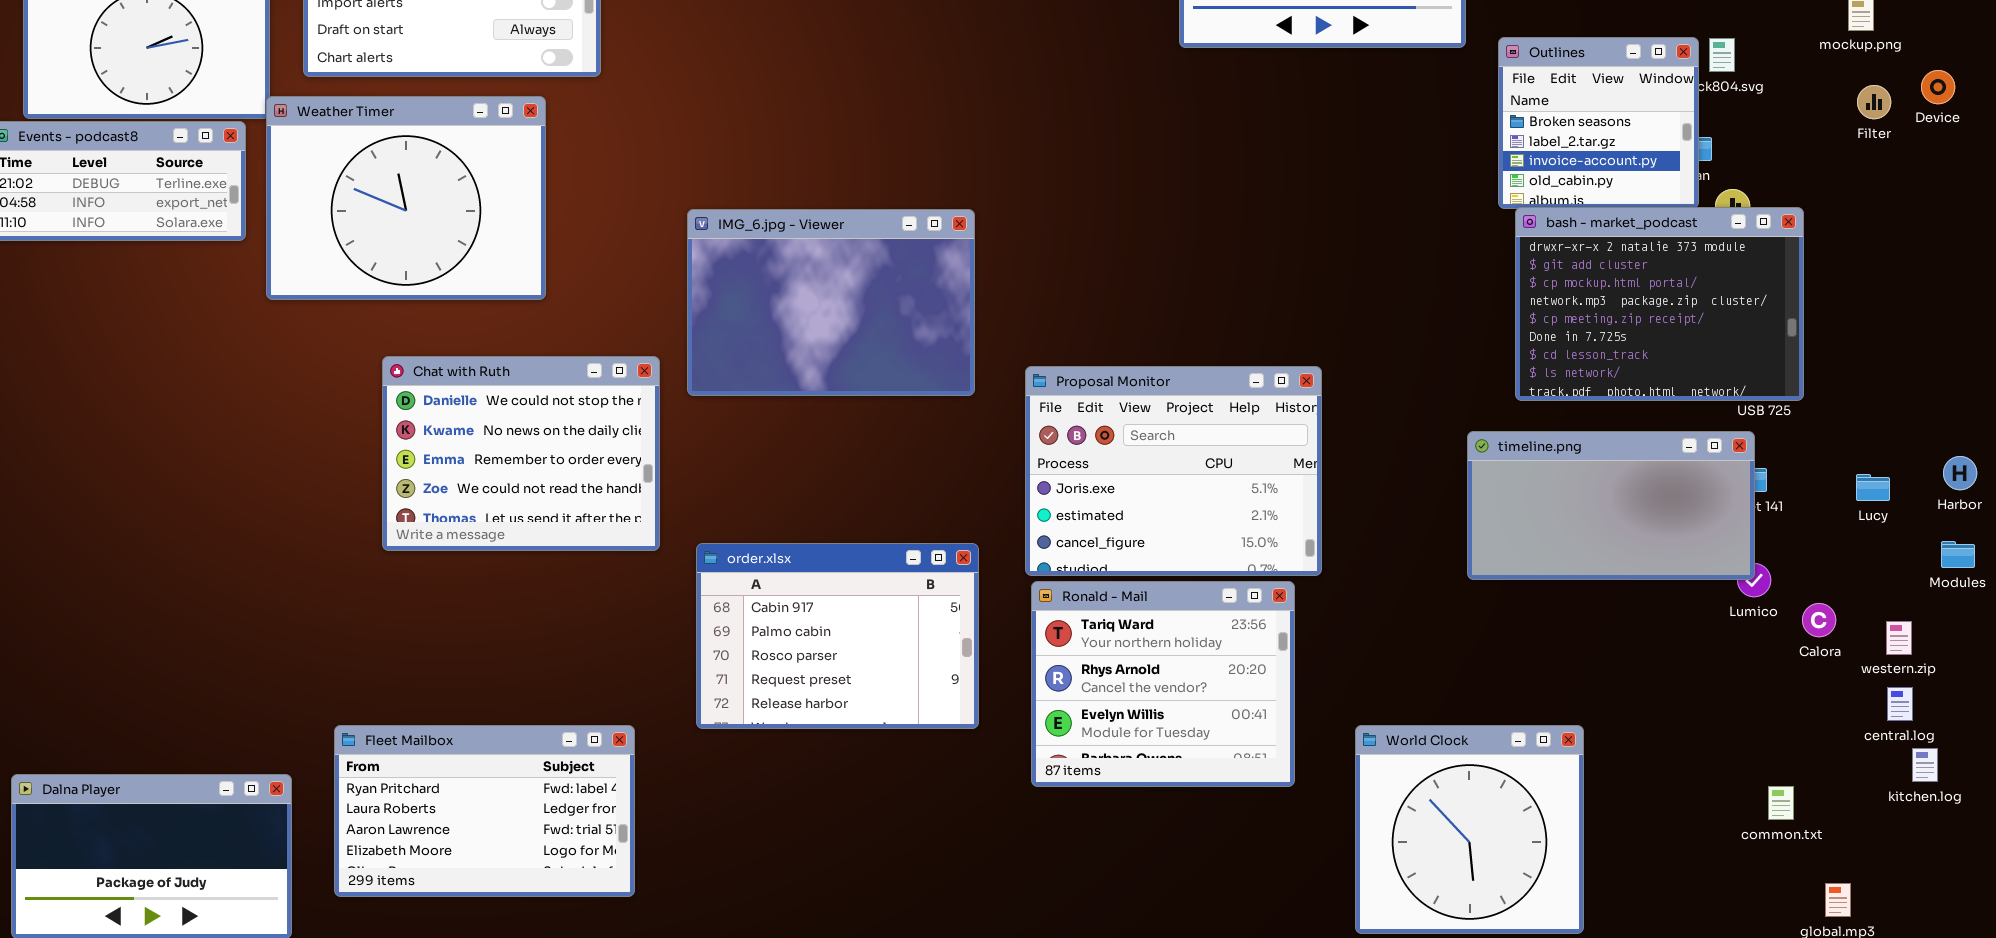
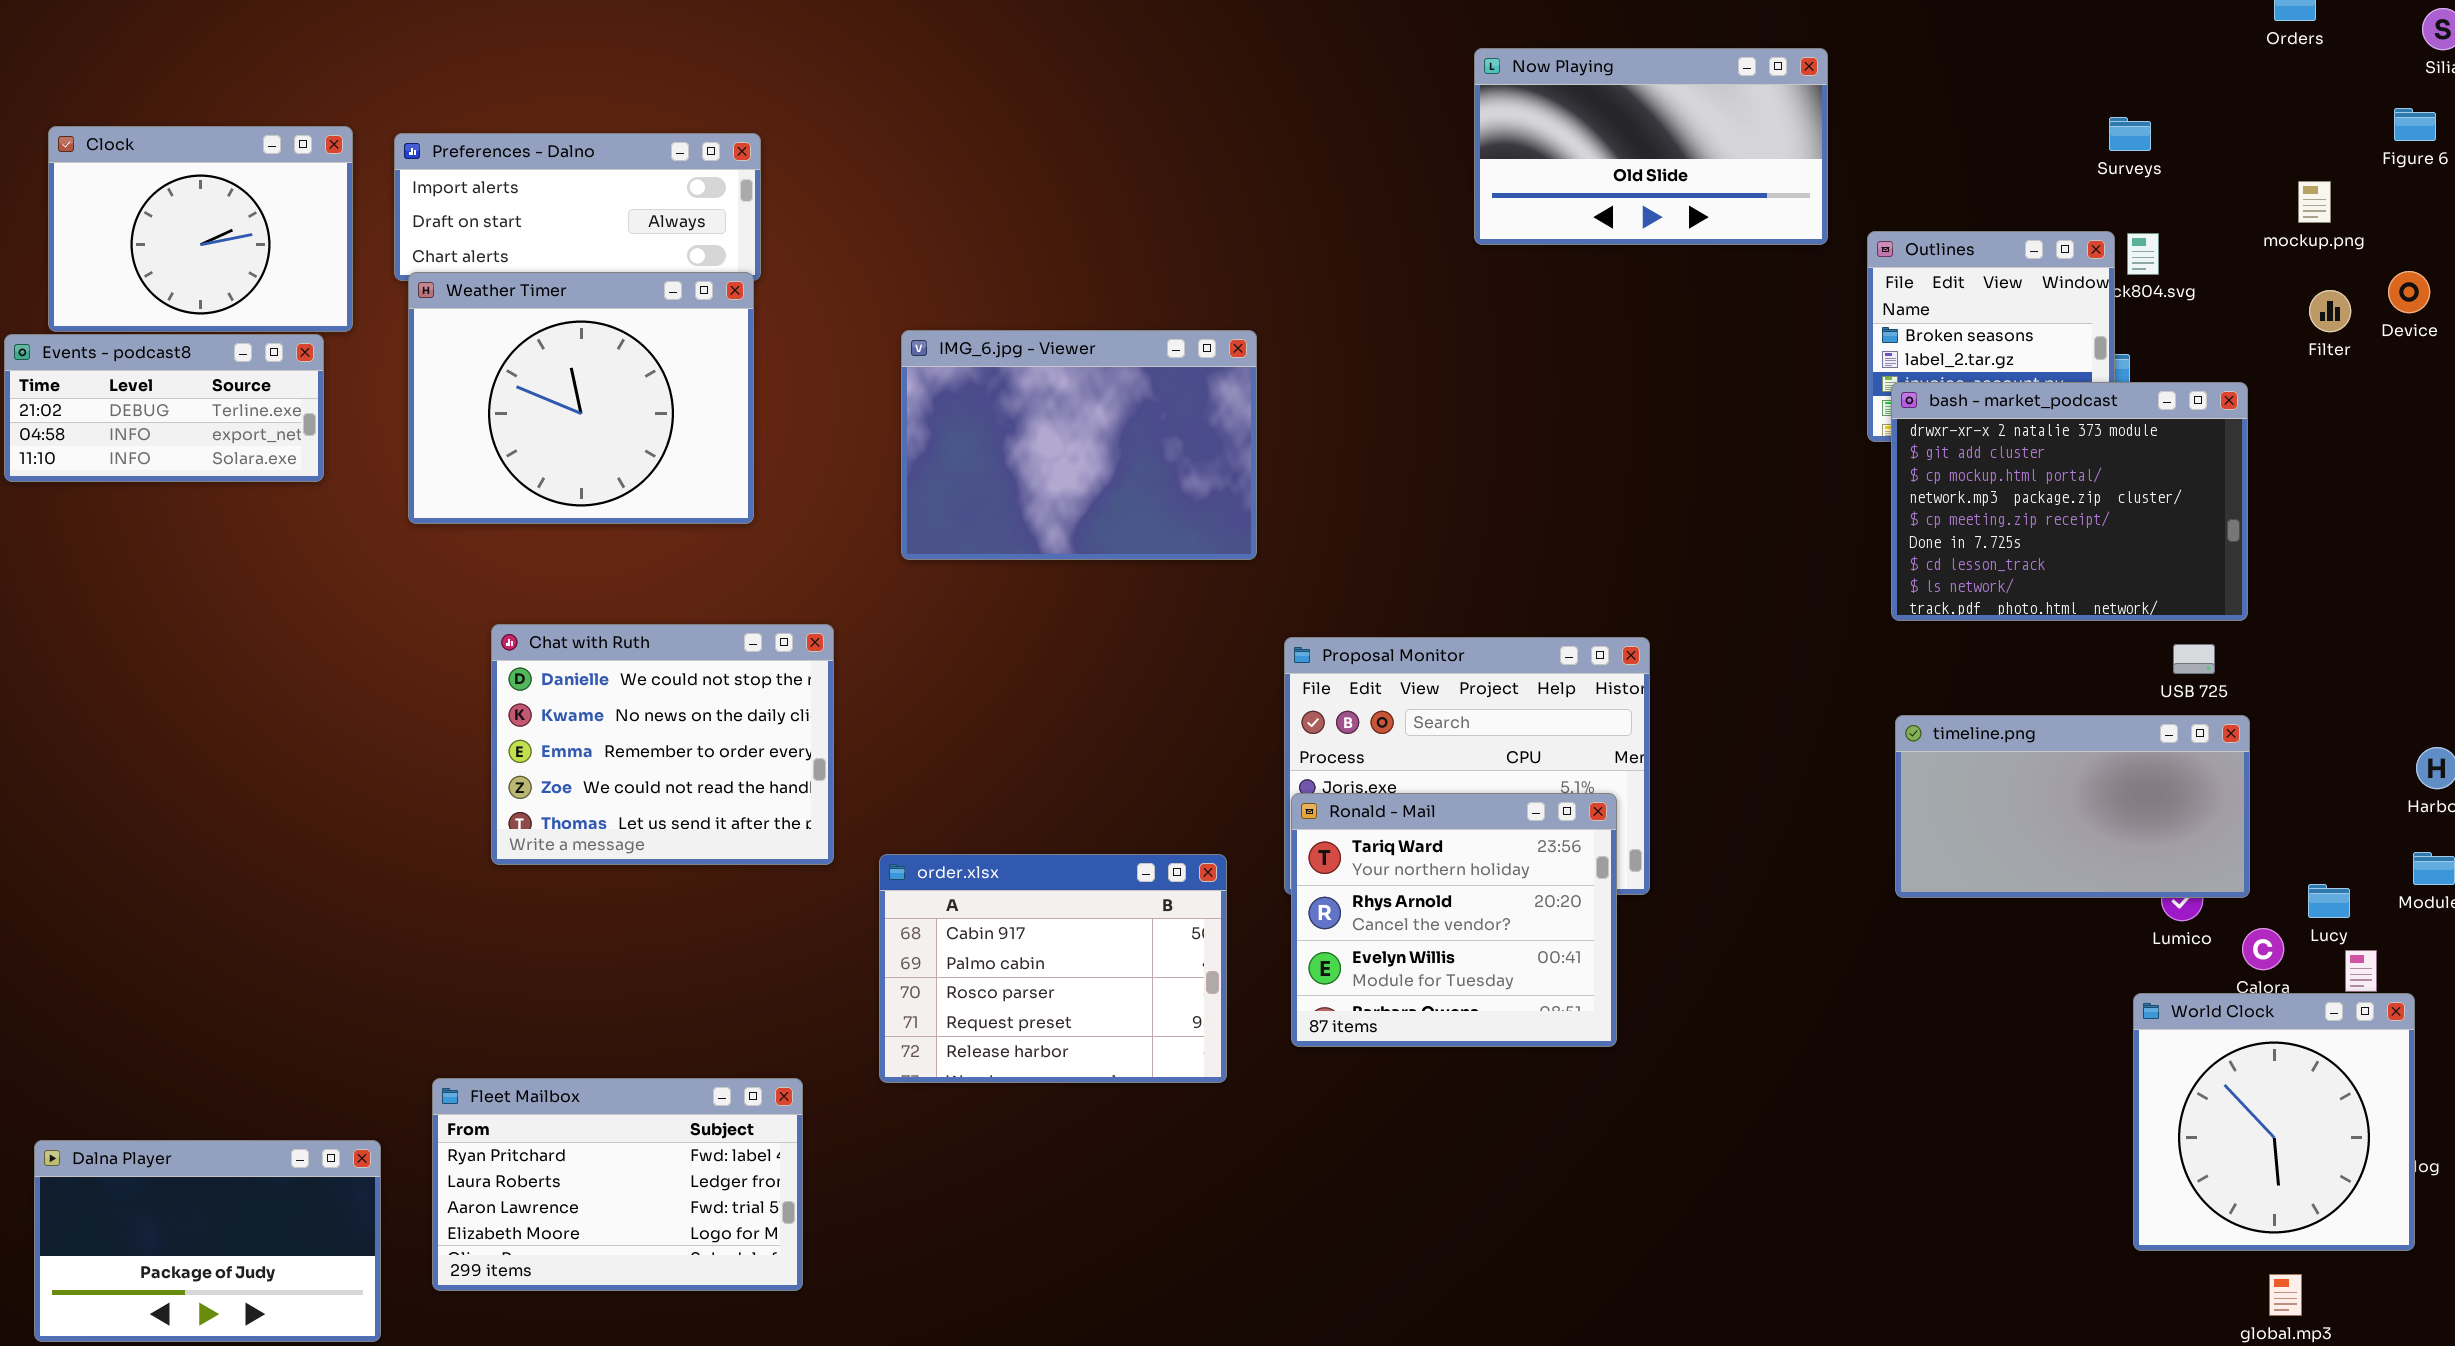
Weather Timer: [266,96,546,300] -> [408,272,754,524], moved
bash - market_podcast: [1515,207,1804,401] -> [1891,382,2248,621], moved
IMG_6.jpg - Viewer: [687,209,975,396] -> [901,330,1257,560], moved
timeline.png: [1467,431,1755,580] -> [1895,715,2250,898], moved
Lucy: [1856,474,1890,501] -> [2308,884,2350,918], moved
Ronald - Mail: [1031,581,1295,787] -> [1291,793,1617,1047], moved
World Clock: [1355,725,1584,934] -> [2133,993,2415,1251], moved

